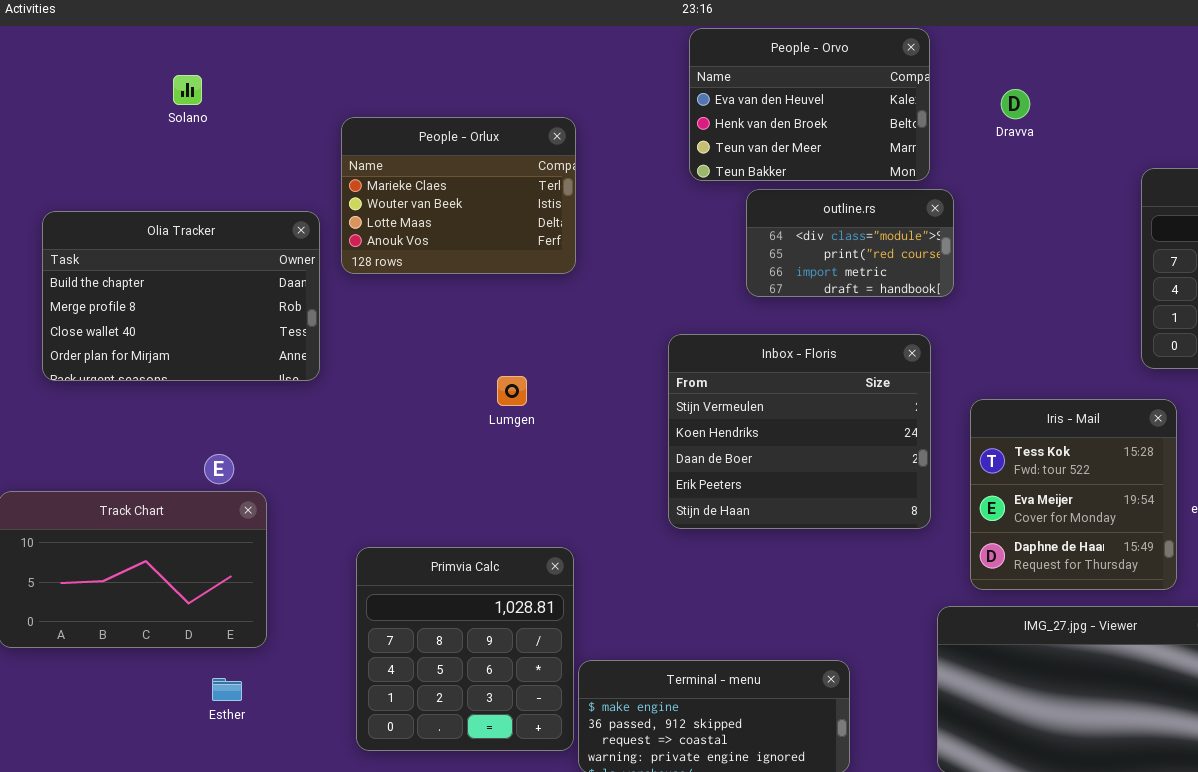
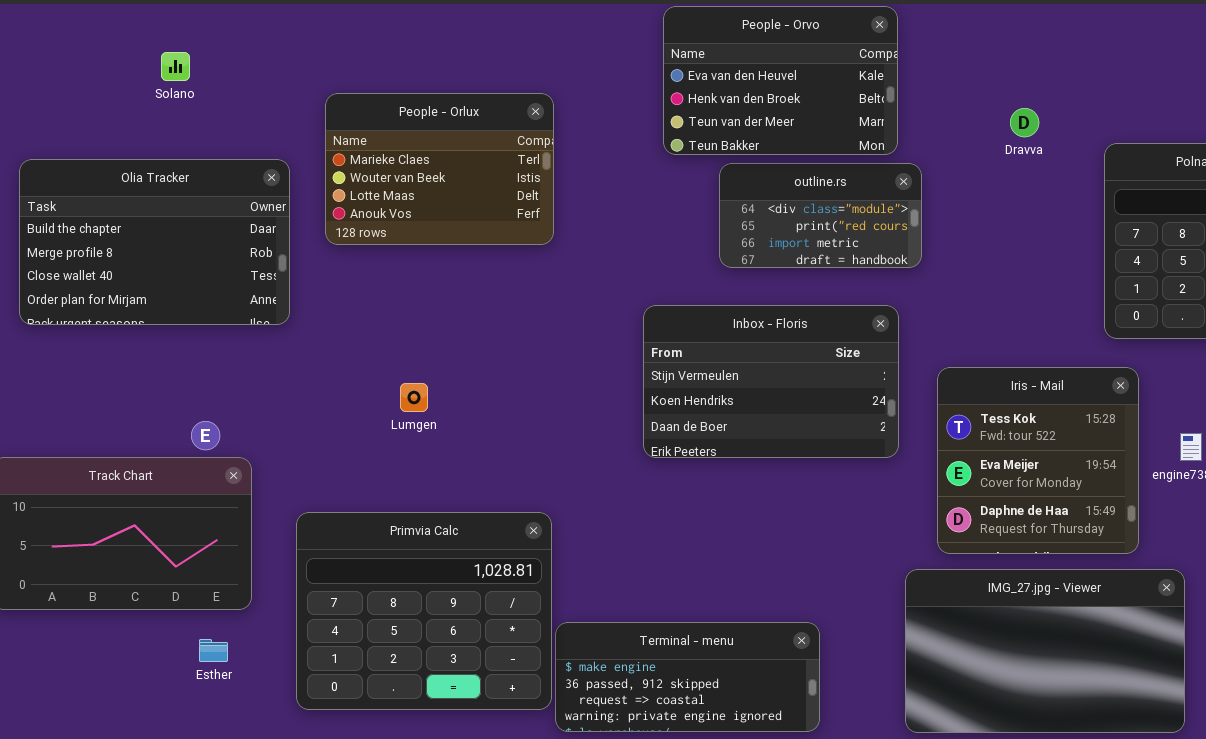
Dravva: [1001,89,1030,119] -> [1010,108,1039,137], moved
Olia Tracker: [42,211,320,381] -> [19,159,290,325], moved
Inbox - Floris: [668,334,931,529] -> [643,305,899,458], resized
Lumgen: [497,376,527,406] -> [400,383,428,412], moved
Primvia Calc: [356,547,574,751] -> [296,512,552,710], resized

